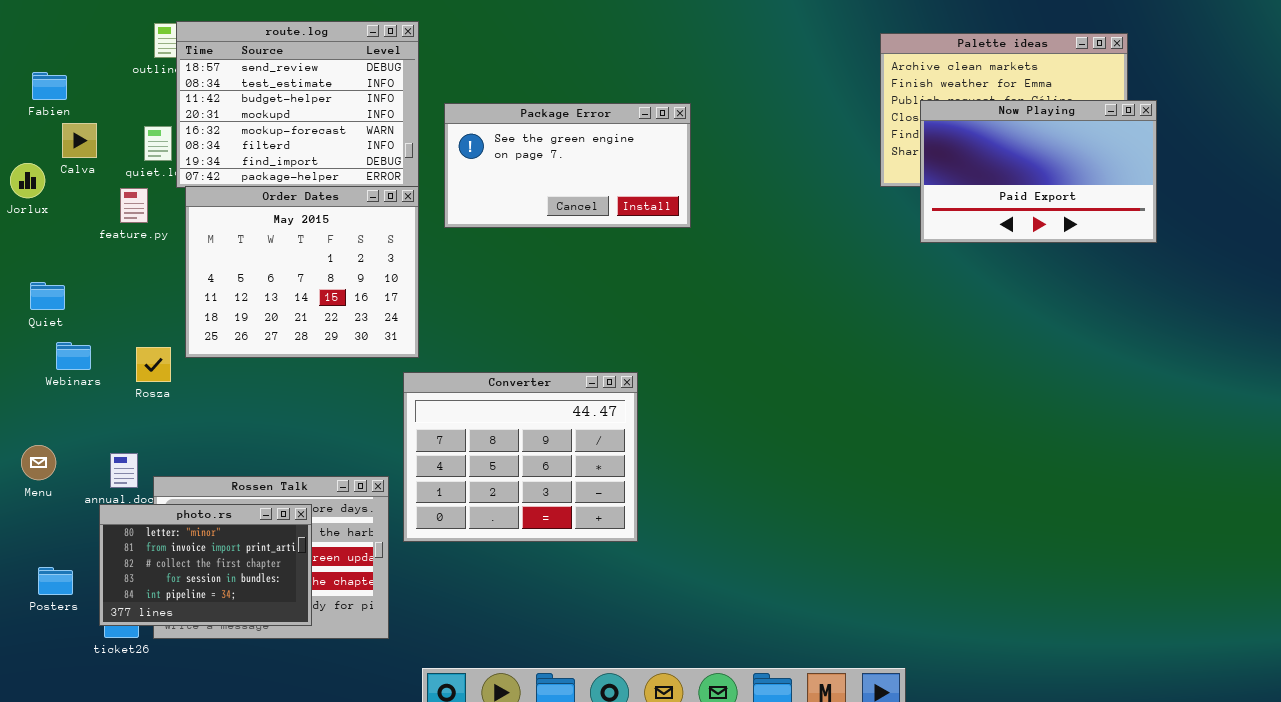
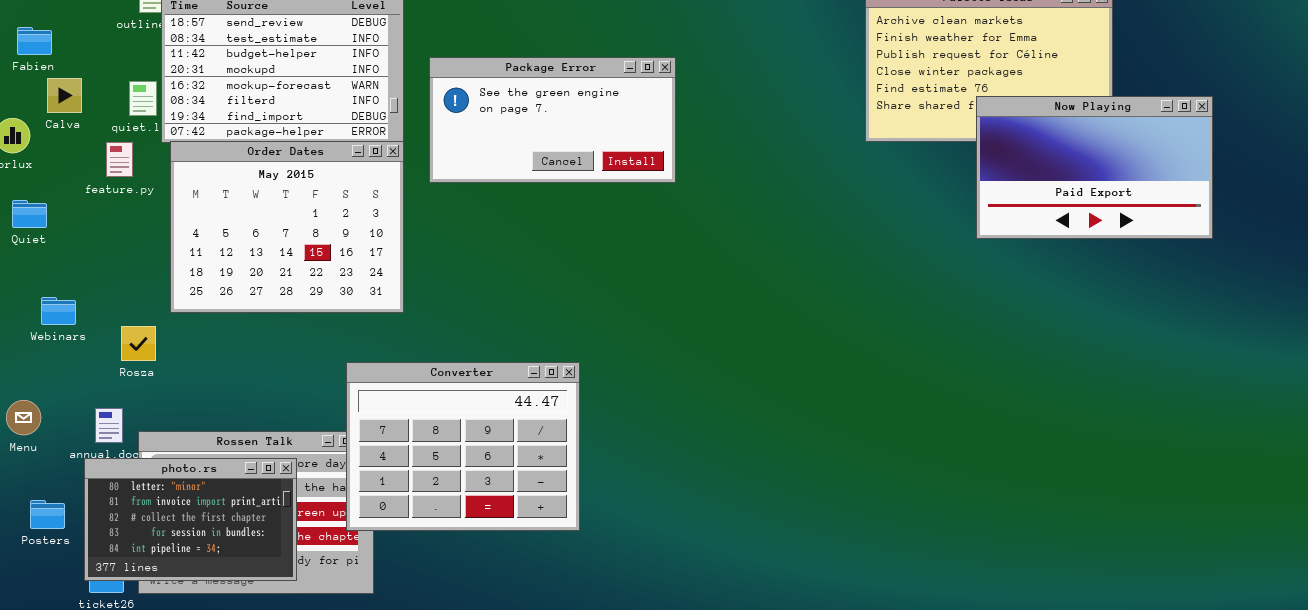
Now Playing: [920,100,1157,243] -> [976,96,1213,239], moved
Quiet: [30,282,65,310] -> [12,200,47,228], moved
Rosza: [136,347,171,382] -> [121,326,156,361], moved
Converter: [403,372,638,542] -> [346,362,580,531], moved
Posters: [38,567,73,595] -> [30,500,65,529], moved

